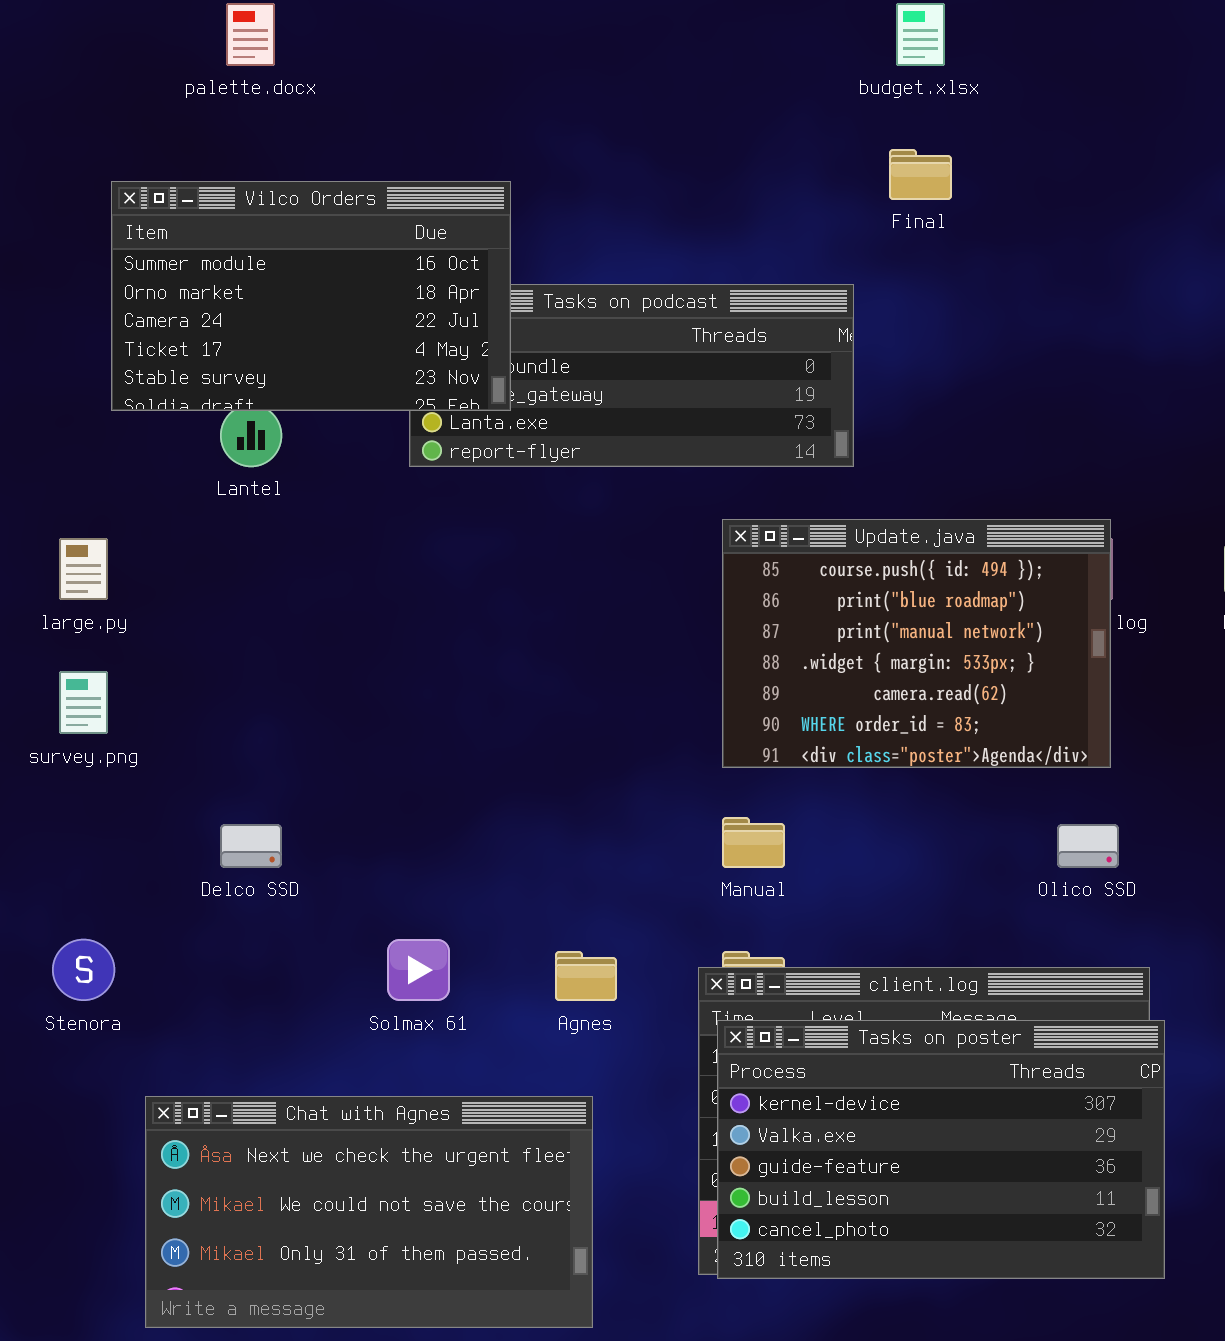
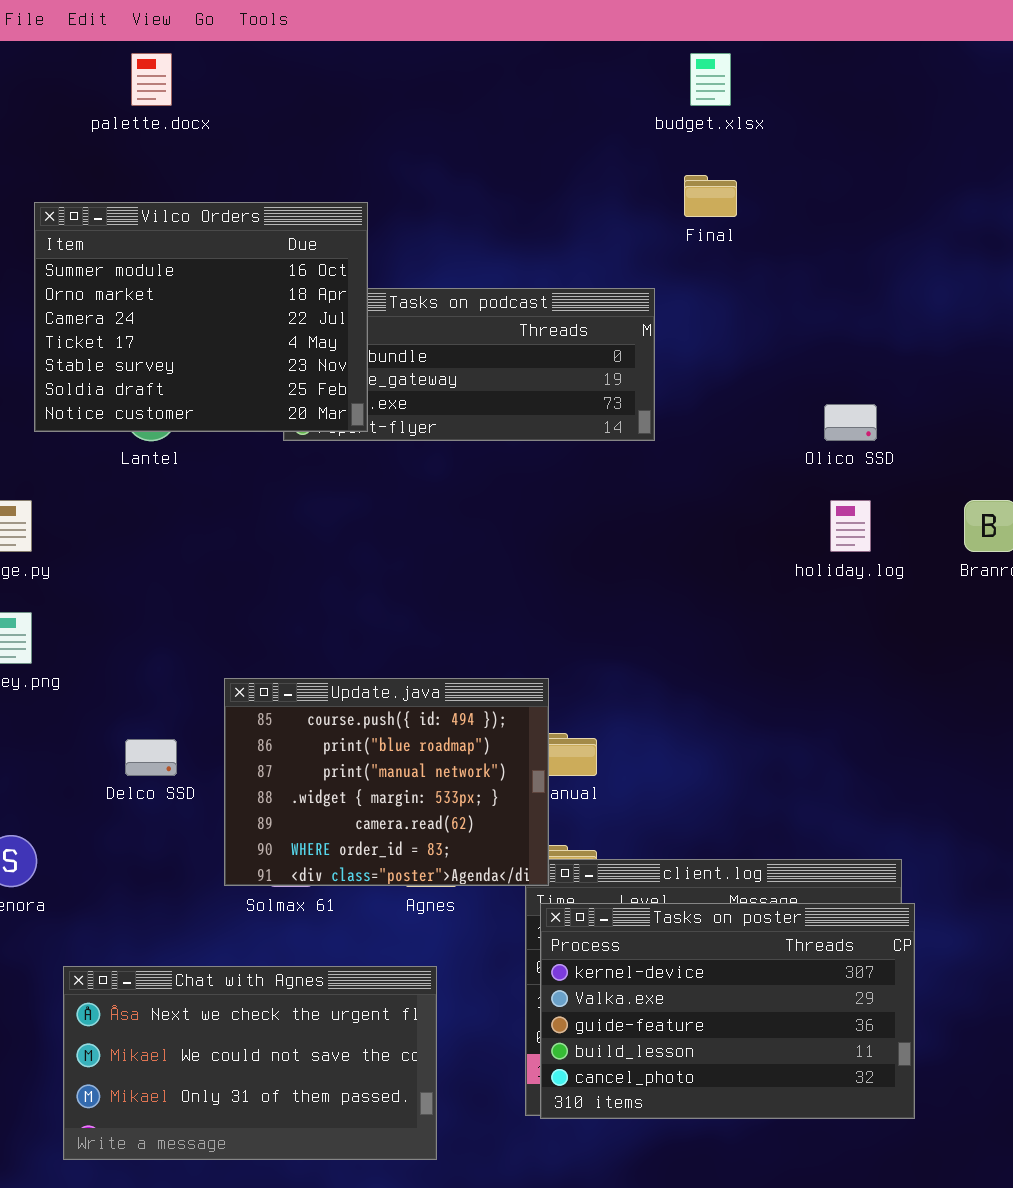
Vilco Orders: [111,181,511,411] -> [34,202,368,432], resized
Update.java: [722,519,1111,768] -> [224,678,549,886], moved
Olico SSD: [1057,824,1119,868] -> [824,404,877,441], moved

